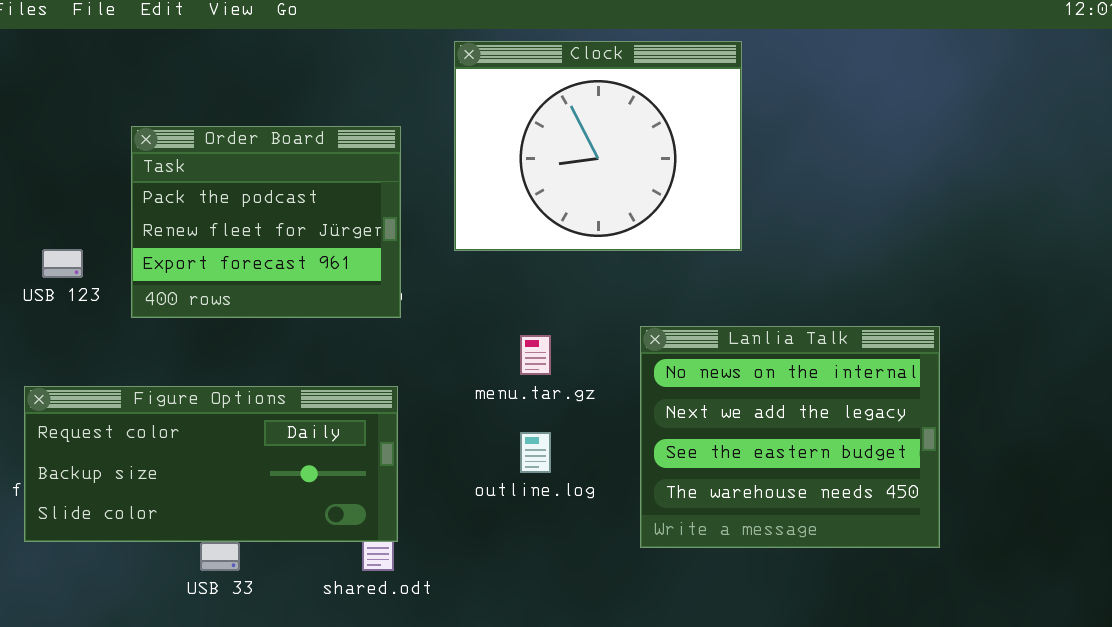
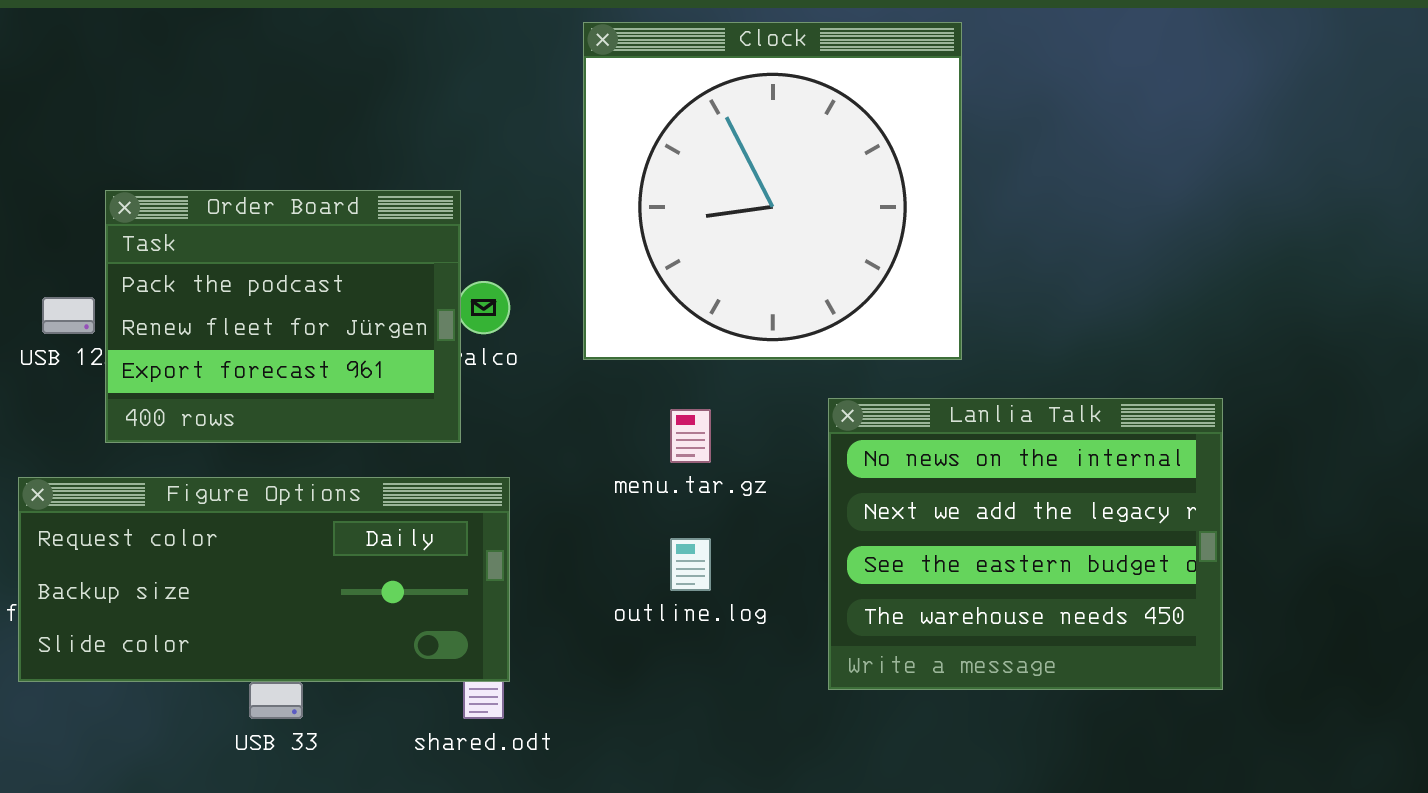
Clock: [454,41,742,251] -> [583,22,962,360], resized
Order Board: [131,126,401,318] -> [105,190,461,443], moved

